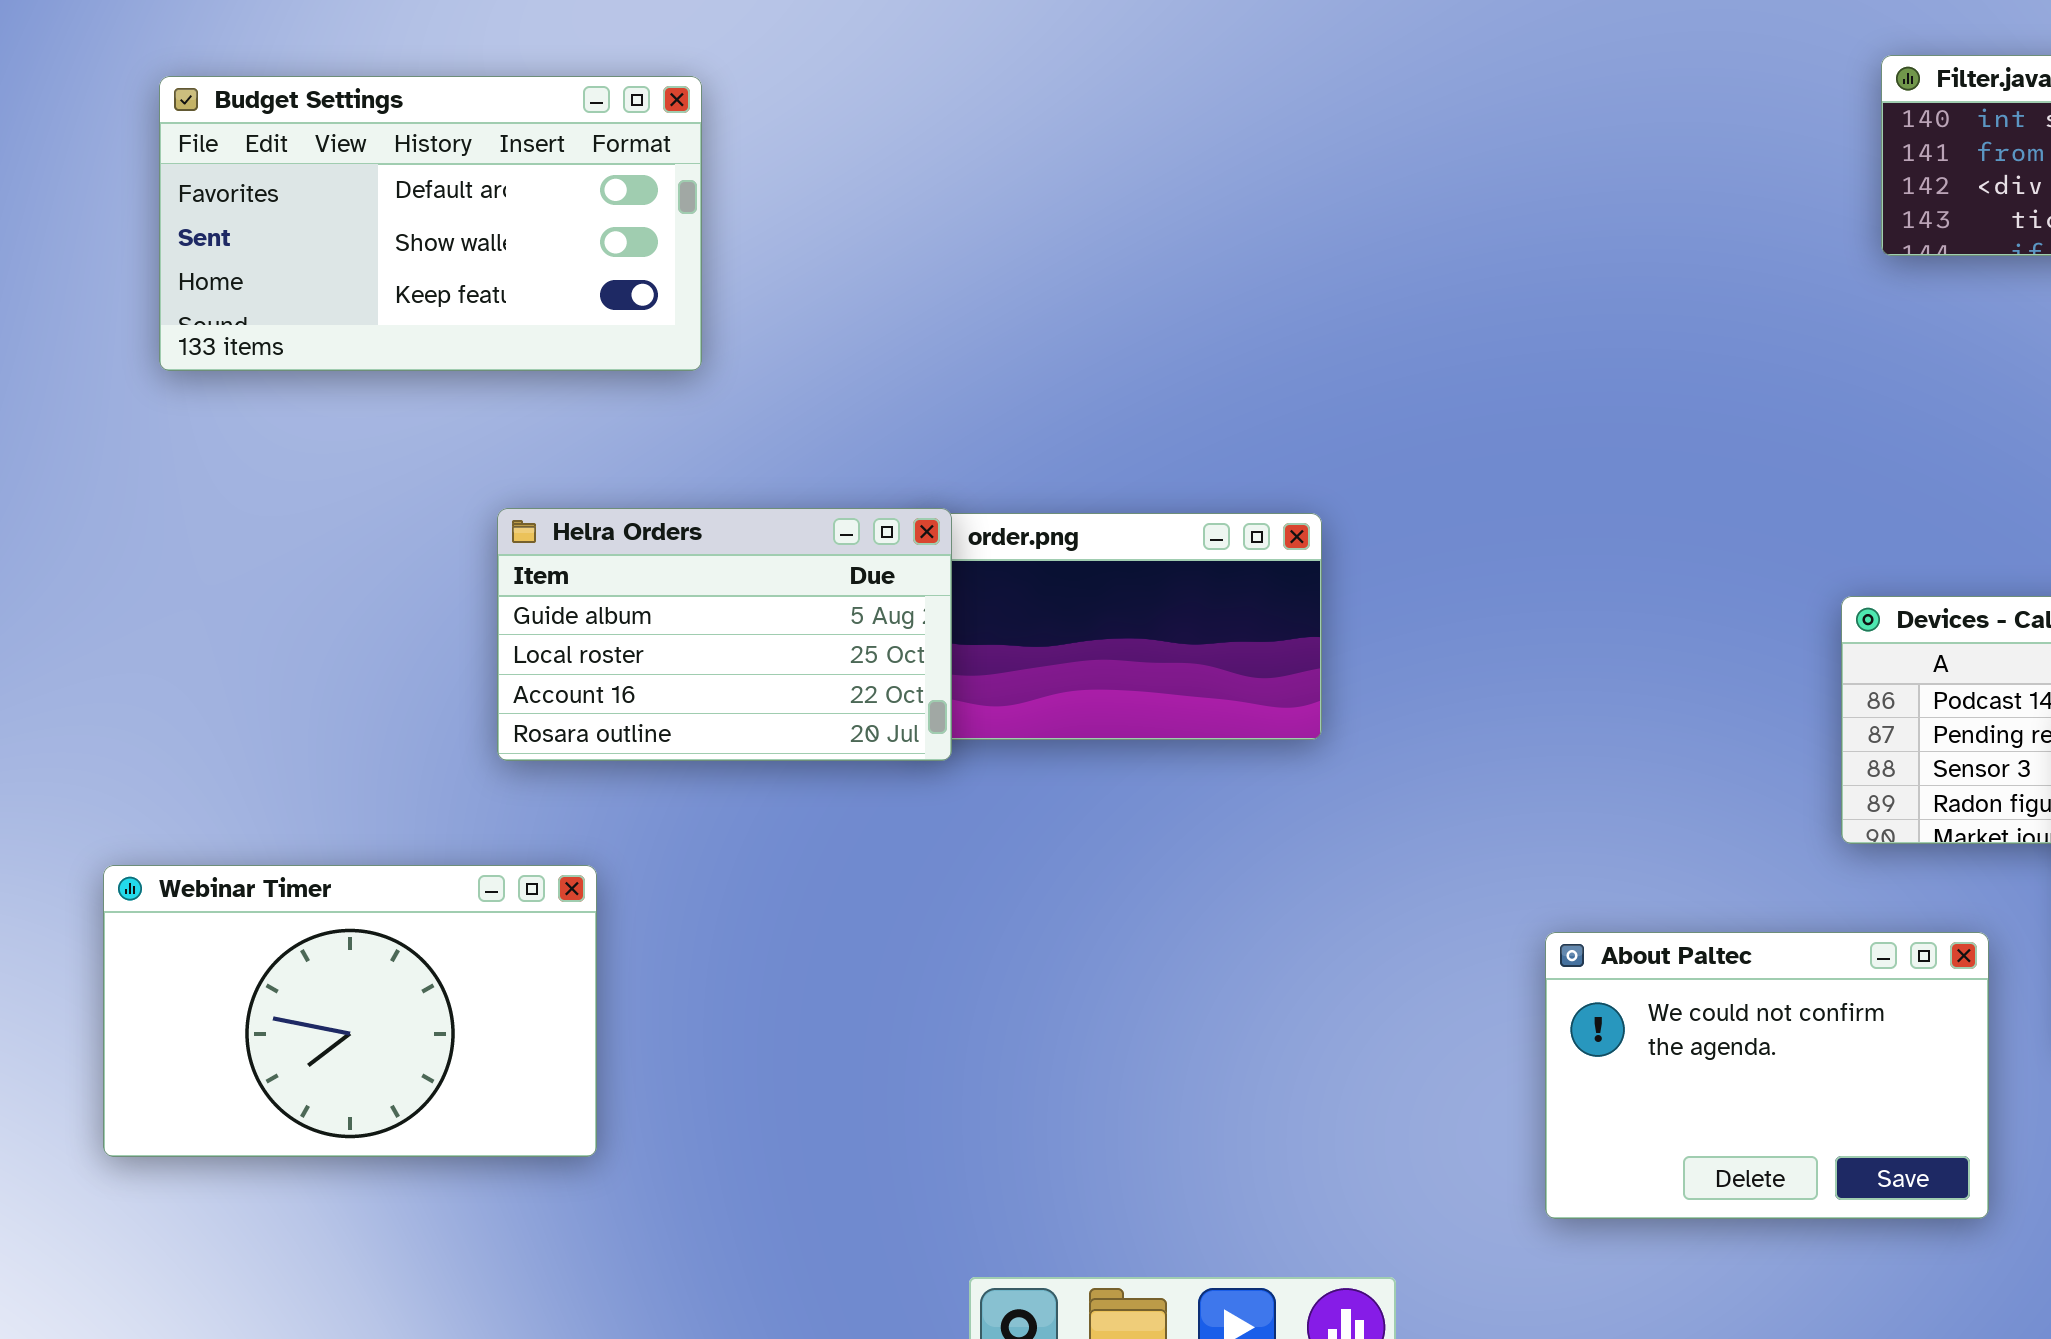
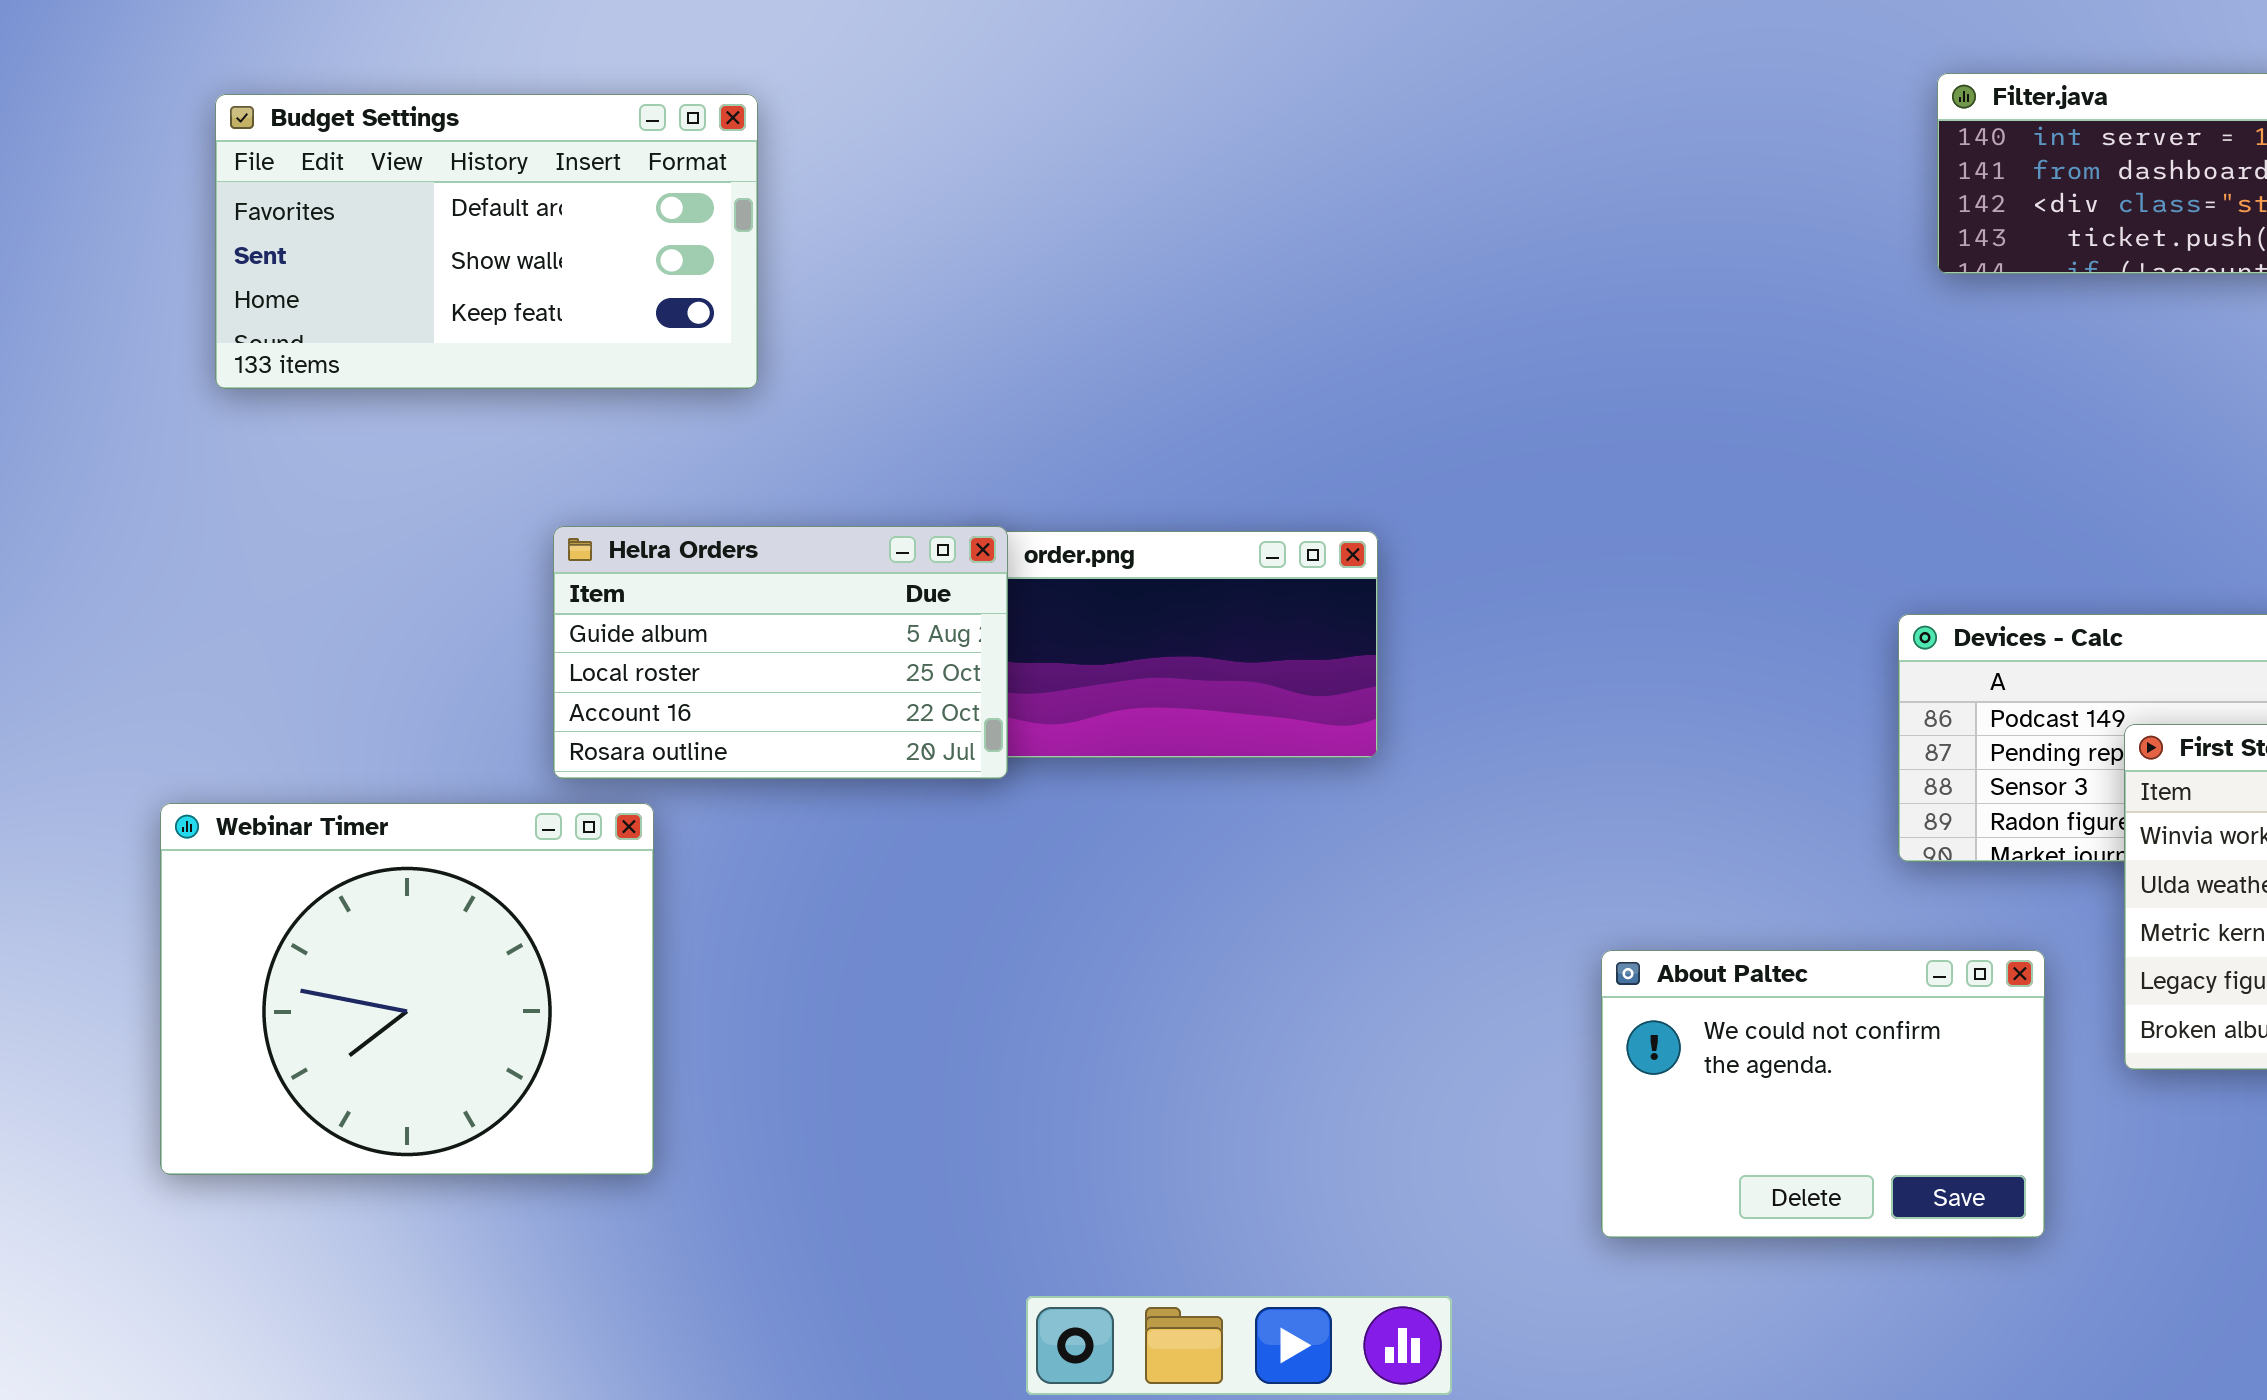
Webinar Timer: [103,865,597,1157] -> [160,803,654,1175], resized

